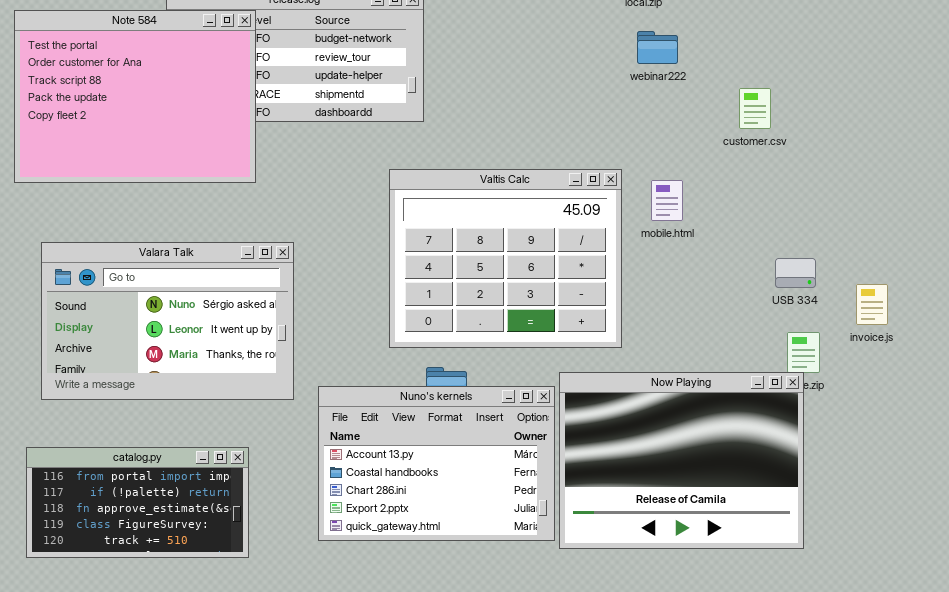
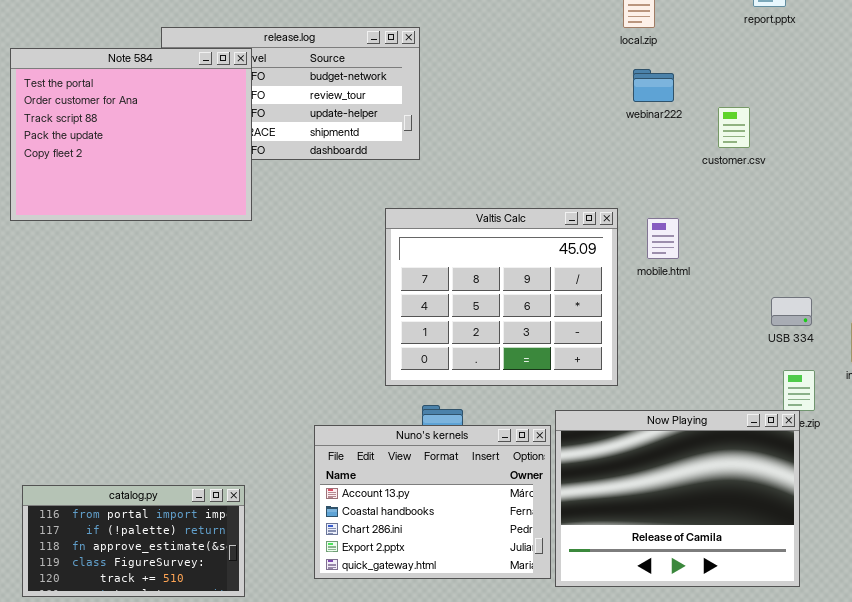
customer.csv: [739,88,771,129] -> [718,107,750,148], moved
Valara Talk: [41,242,294,400] -> none, closed

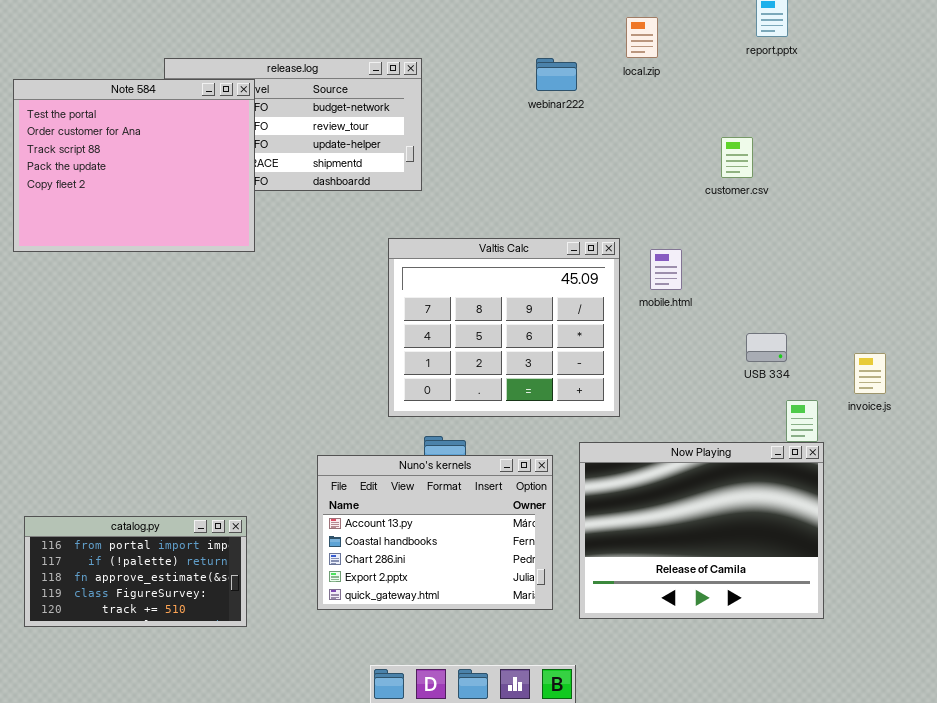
webinar222: [633,69,674,102] -> [536,58,577,91], moved
USB 334: [771,297,812,326] -> [746,333,787,362], moved
Now Playing: [555,410,800,587] -> [579,442,824,619], moved

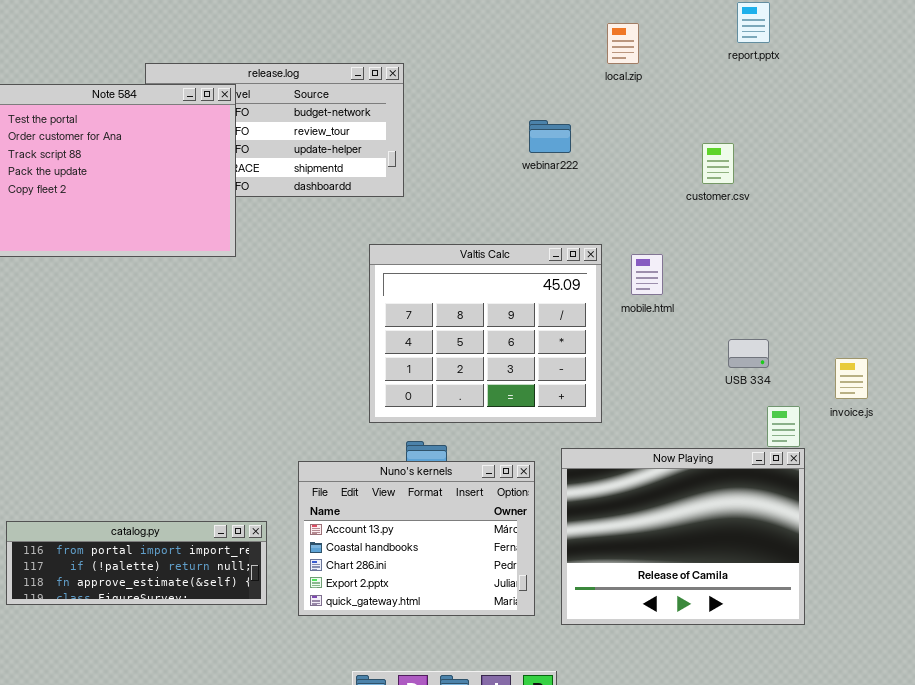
webinar222: [536,58,577,91] -> [529,120,571,153], moved
catalog.py: [24,516,247,627] -> [6,521,267,605], resized

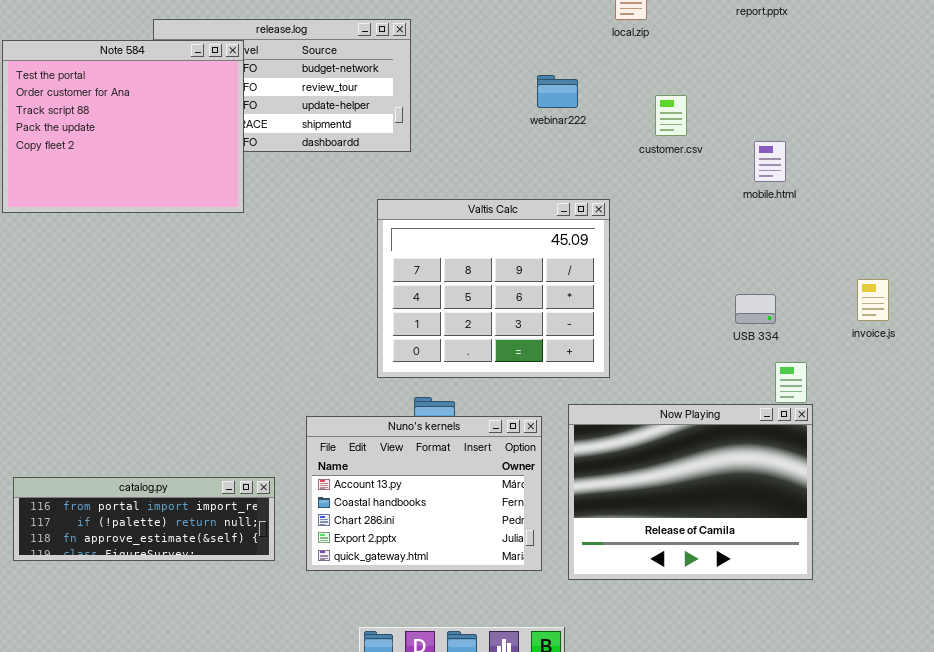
customer.csv: [702,143,734,184] -> [655,95,687,136], moved
mobile.html: [631,254,663,295] -> [754,141,786,182], moved
invoice.js: [835,358,868,399] -> [857,279,889,321], moved

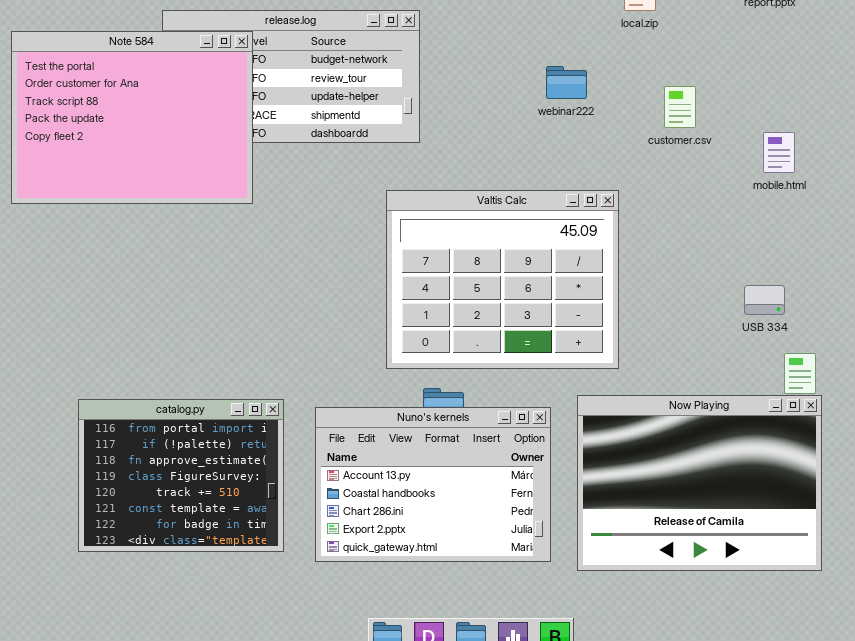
catalog.py: [13,477,275,561] -> [78,399,284,552], resized

